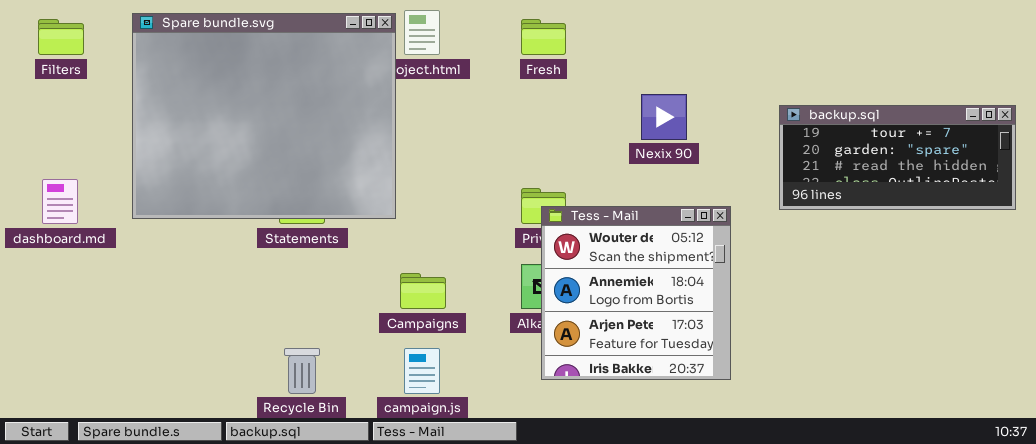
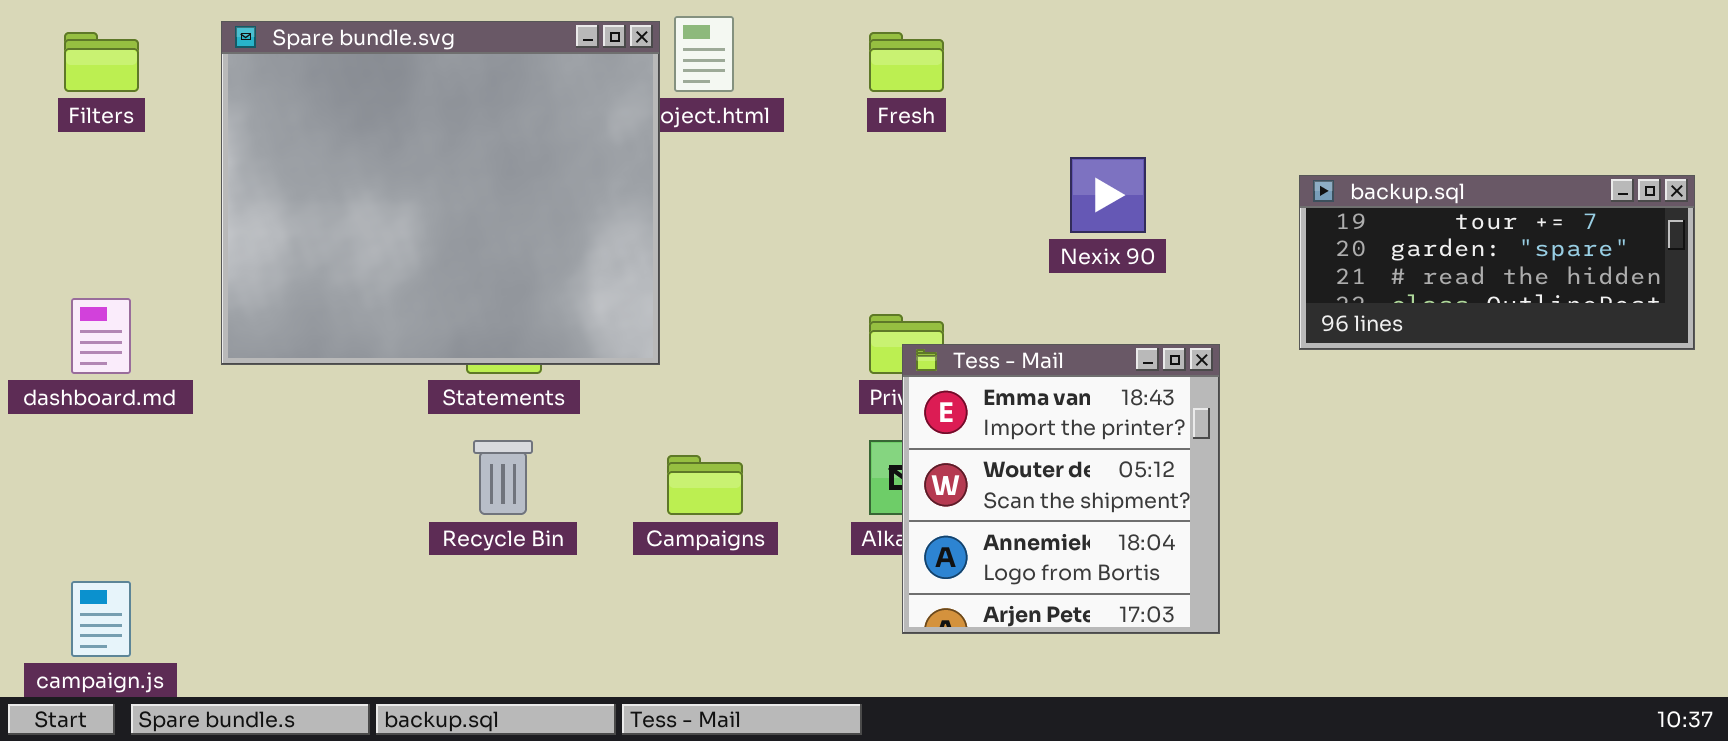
Tess - Mail: [541,206,731,380] -> [902,344,1220,634], scrolled up 1 row
Recycle Bin: [284,348,320,394] -> [473,440,533,515], moved
campaign.js: [404,348,440,394] -> [71,581,131,657], moved

